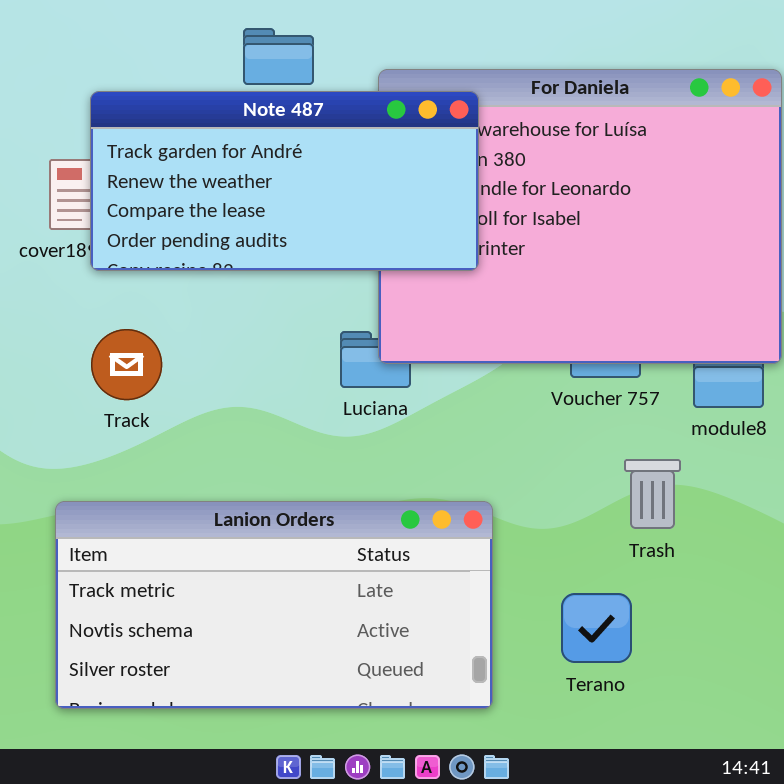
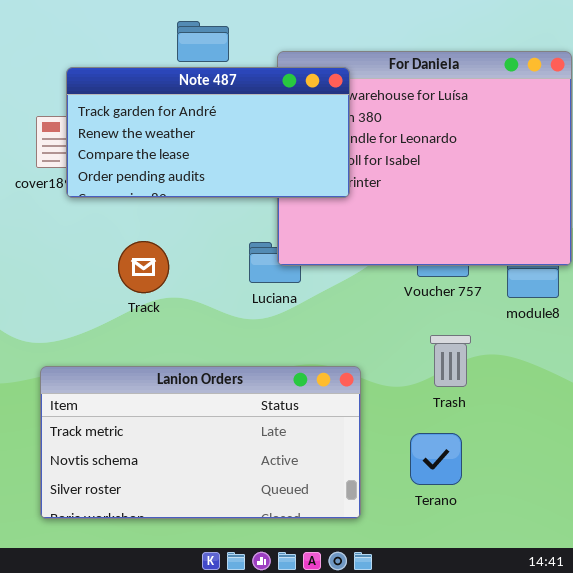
Track: [91,329,162,400] -> [118,241,169,293], moved
Trash: [624,459,681,529] -> [430,335,471,387], moved

